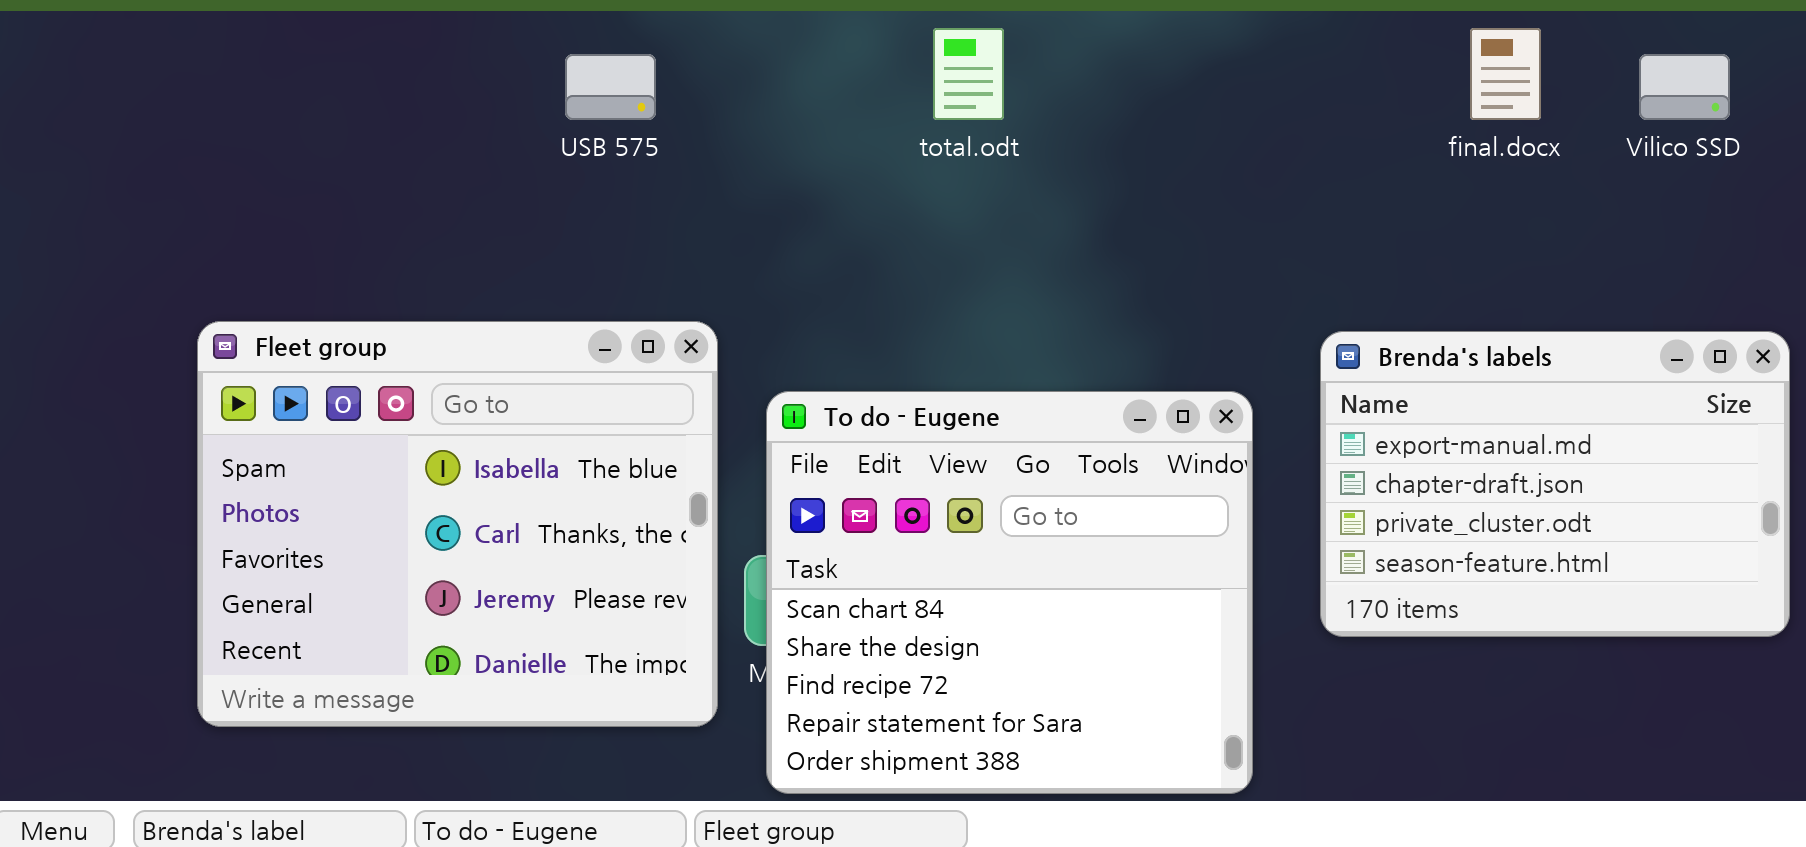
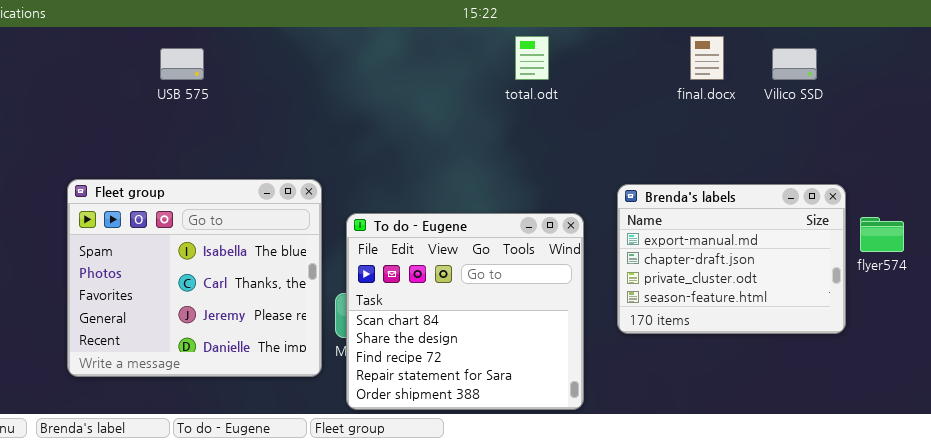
total.odt: [933,28,1004,120] -> [515,36,549,80], moved
USB 575: [565,54,656,120] -> [160,48,204,80], moved

